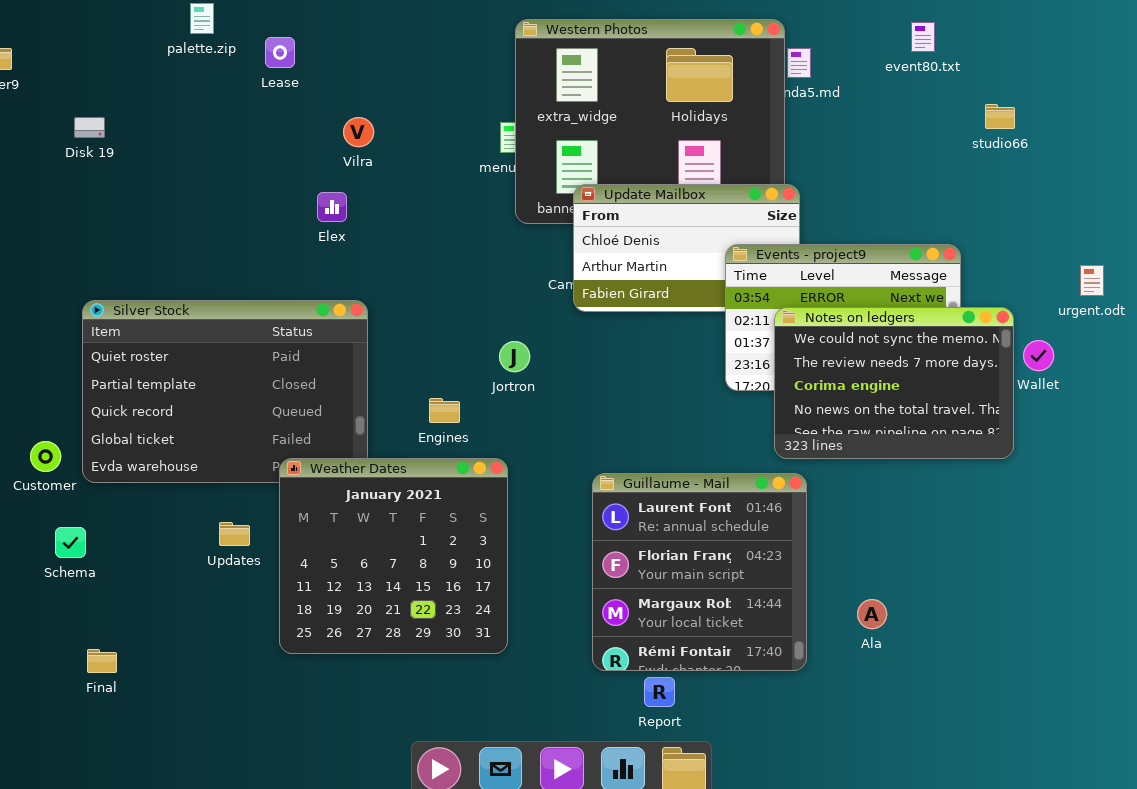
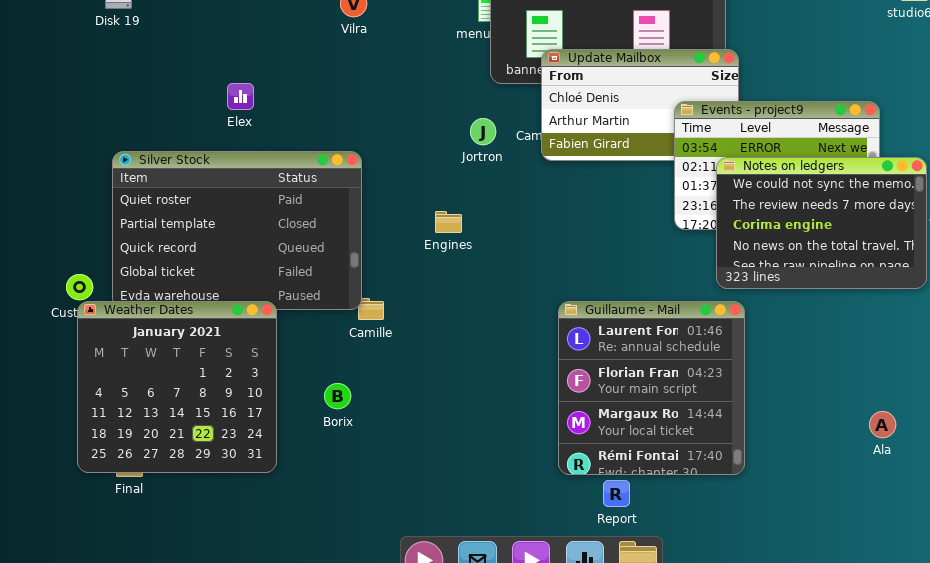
Elex: [317,192,347,222] -> [227,83,254,110], moved
Jortron: [499,341,530,372] -> [470,118,496,145], moved
Engines: [429,398,460,423] -> [435,211,462,233], moved
Weather Dates: [279,458,508,654] -> [77,301,277,473], moved
Ala: [857,599,887,629] -> [869,411,896,438], moved

